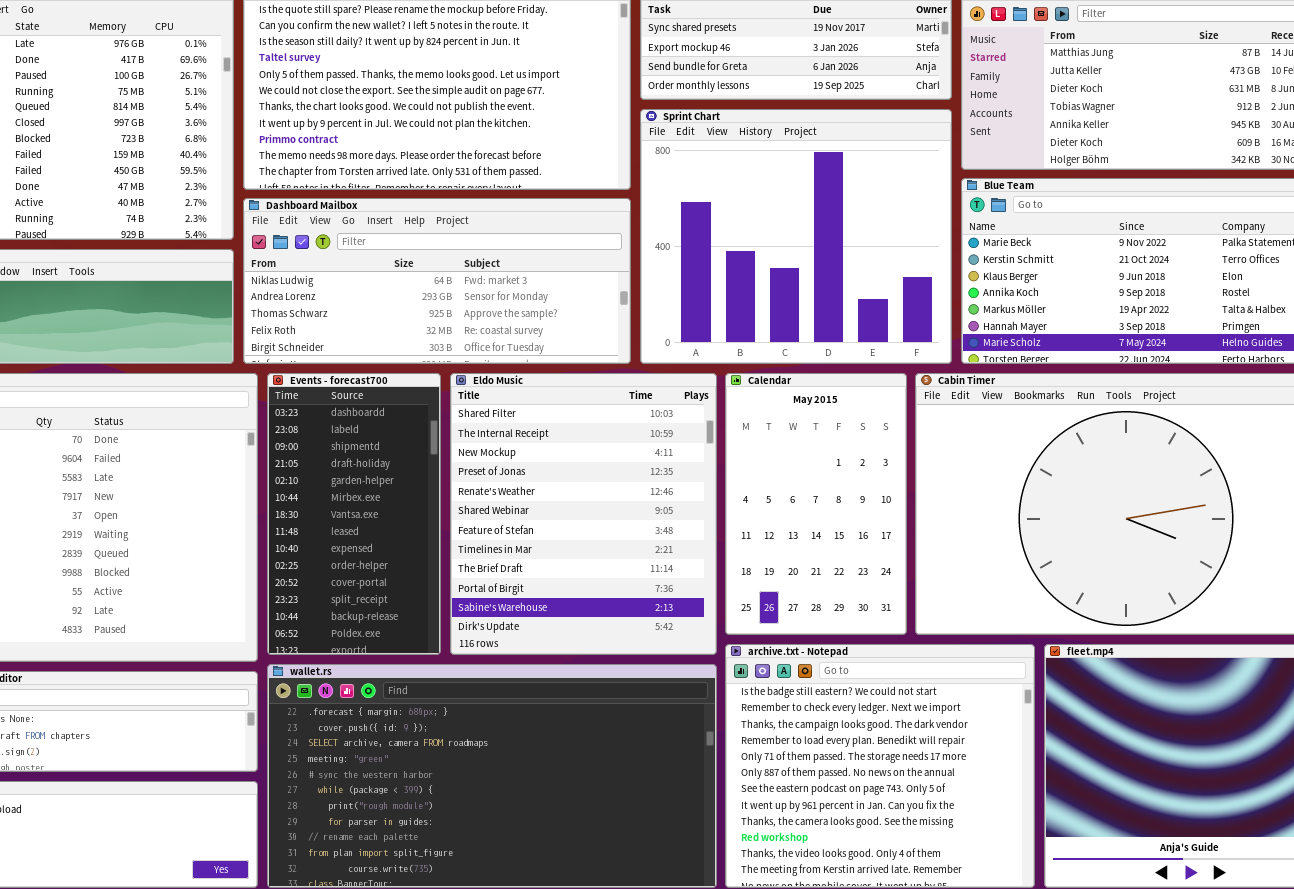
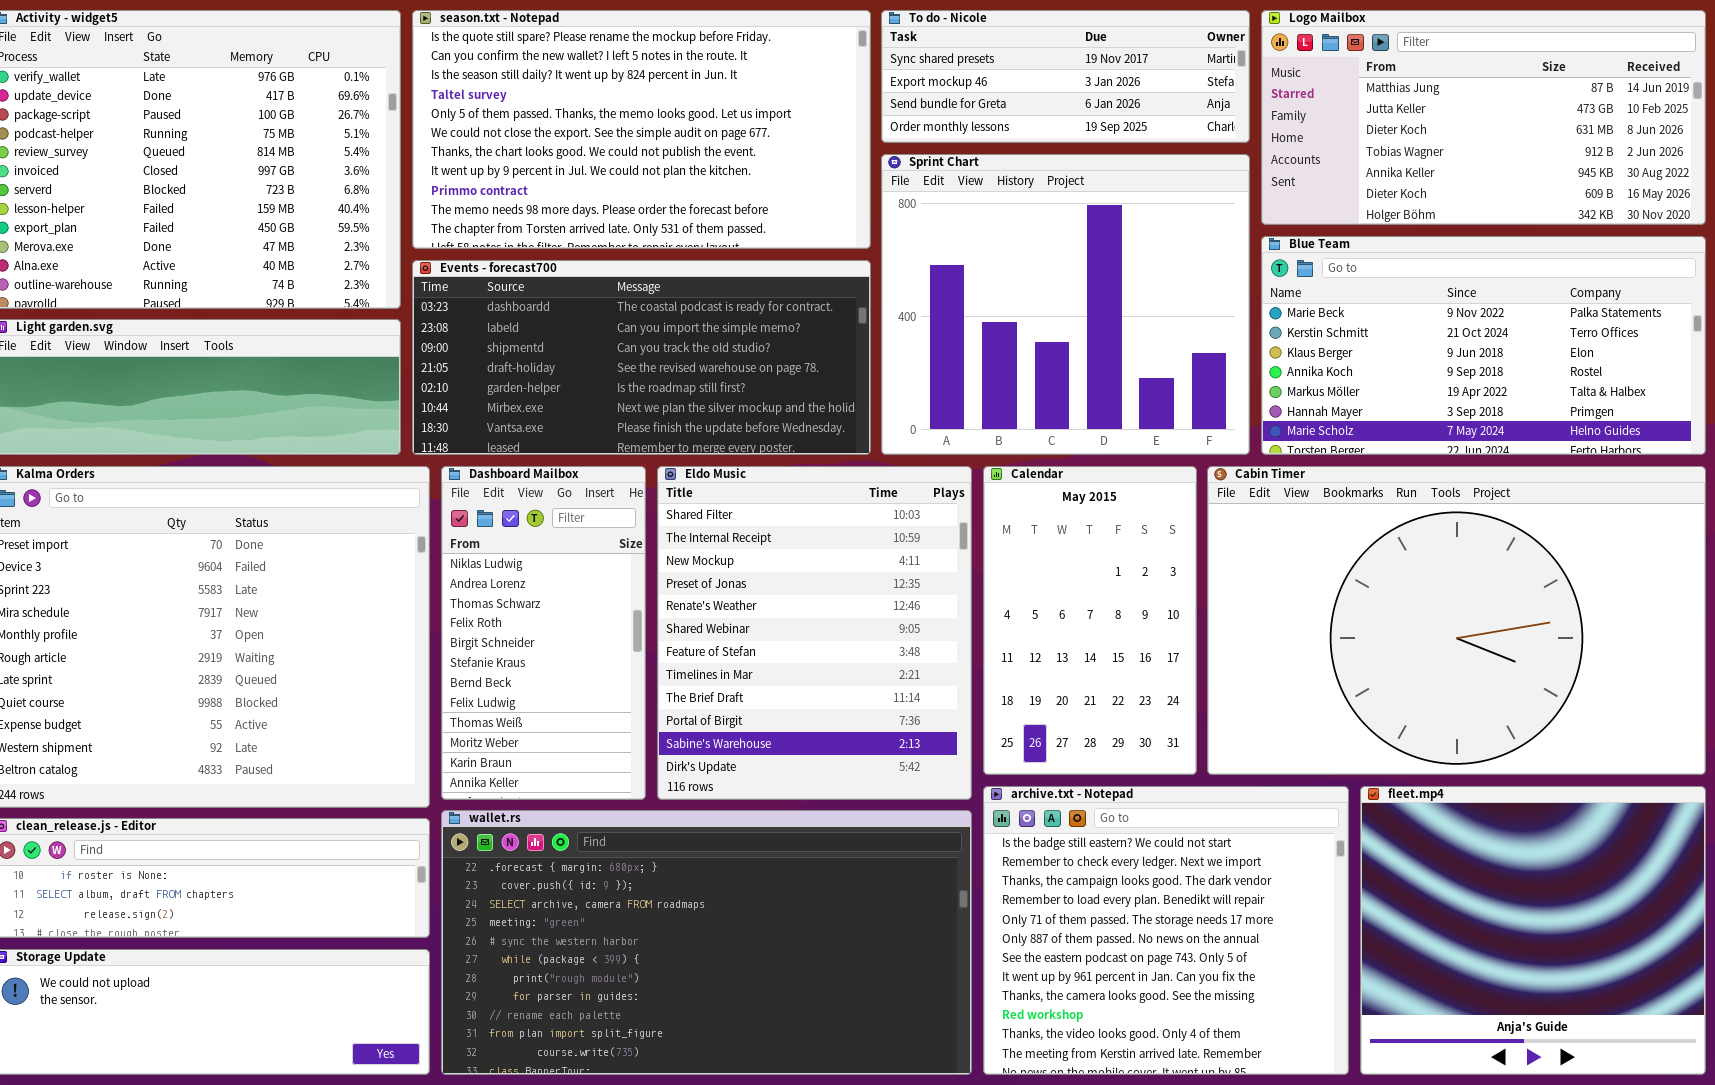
Dashboard Mailbox: [243,198,631,364] -> [441,466,646,800], moved, resized
Events - forecast700: [267,373,441,655] -> [412,260,871,455], moved, resized

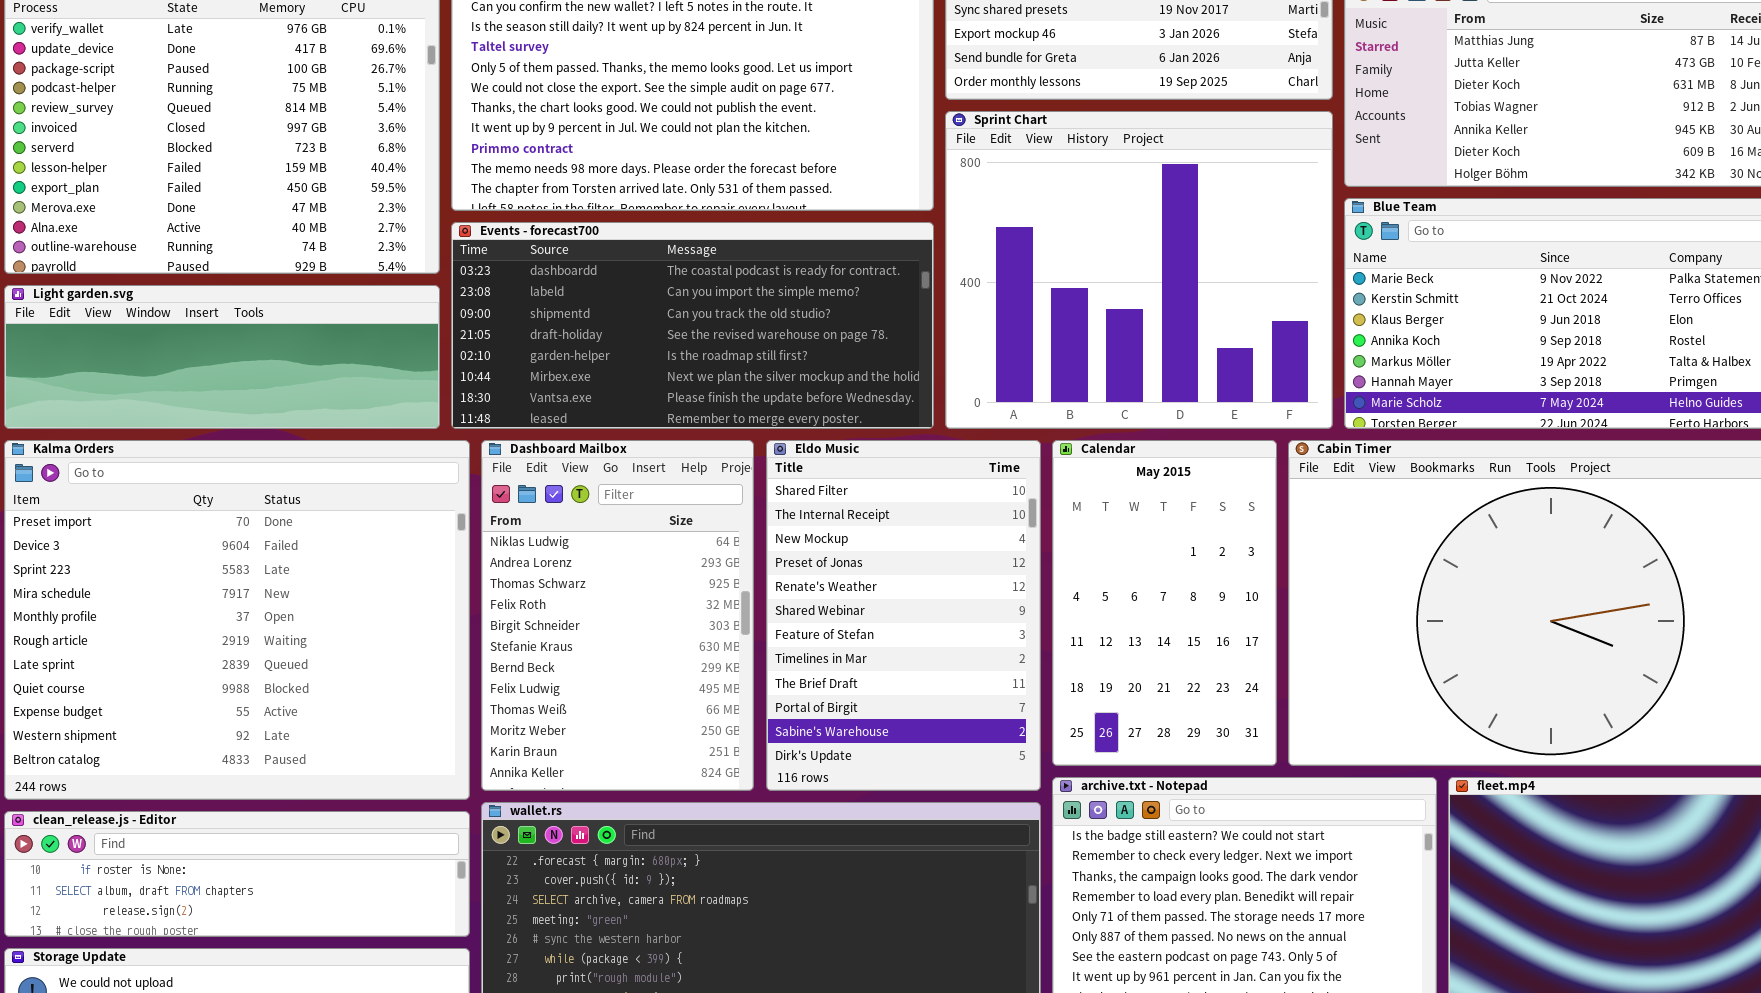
Dashboard Mailbox: [441,466,646,800] -> [481,440,754,791], resized
Eldo Music: [657,466,972,800] -> [766,440,1041,791], resized

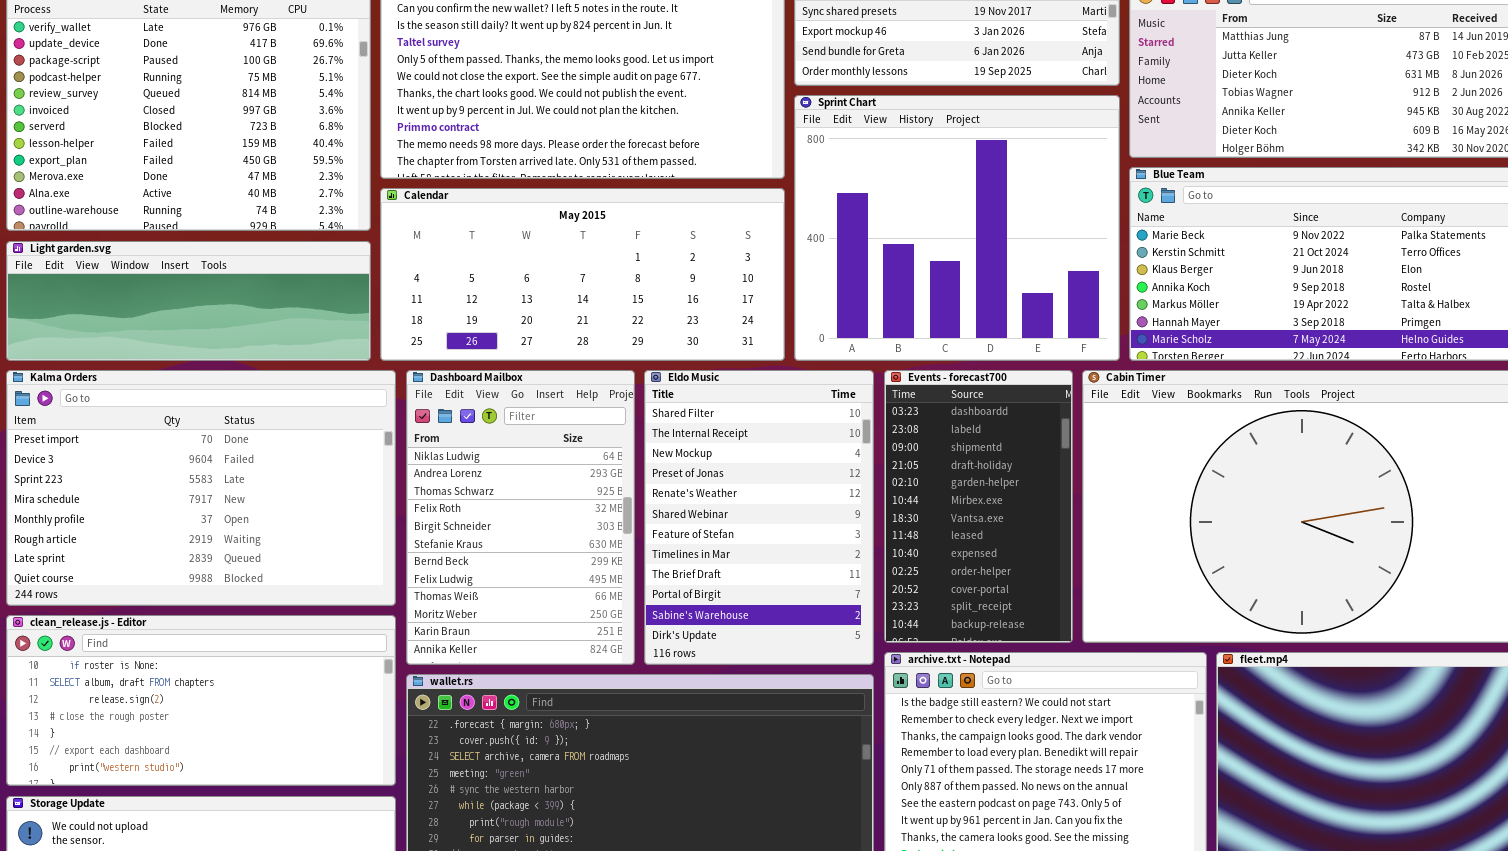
Events - forecast700: [451,222,934,429] -> [884,370,1073,643], moved, resized
Kalma Orders: [4,440,470,800] -> [6,370,396,606], resized
Calendar: [1052,440,1277,766] -> [380,188,785,361], moved, resized
clean_release.js - Editor: [4,811,470,937] -> [6,615,396,786], resized

